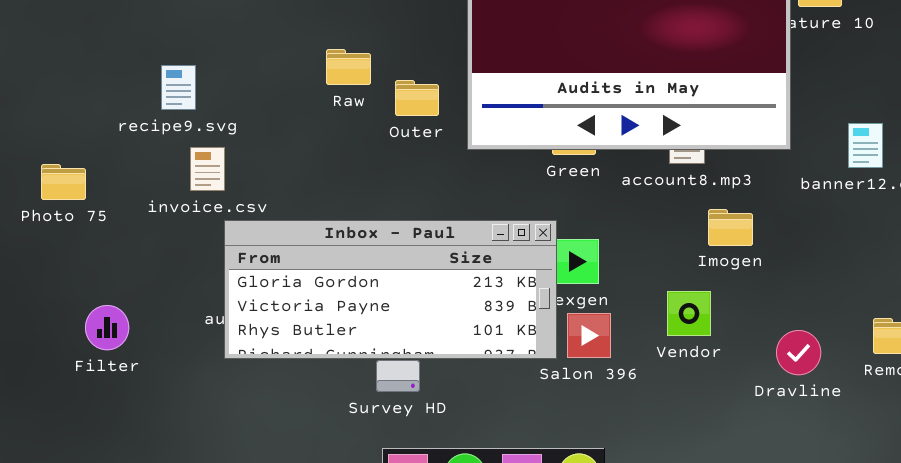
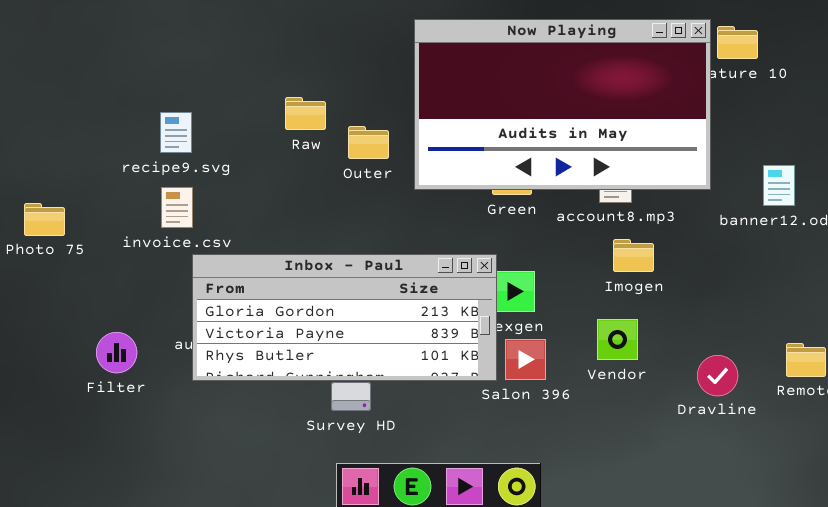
recipe9.svg: [161,65,196,110] -> [160,112,192,153], moved
Imogen: [708,209,753,246] -> [613,239,654,272], moved
Filter: [85,305,129,350] -> [96,332,137,373], moved

